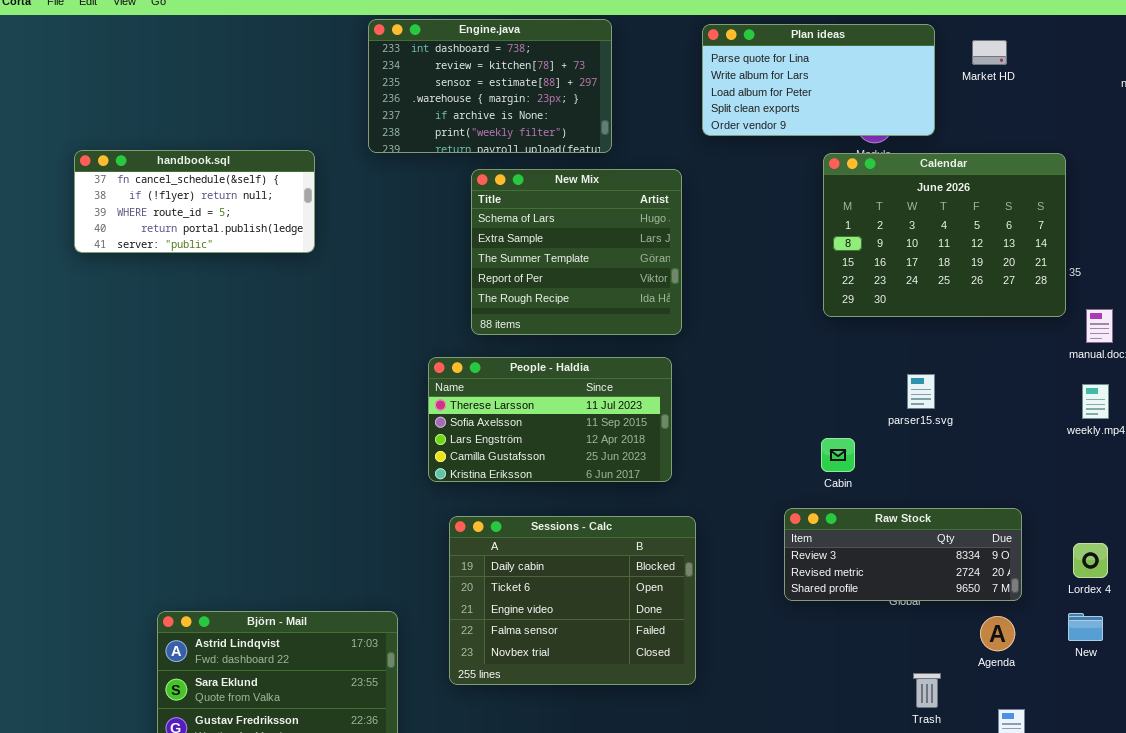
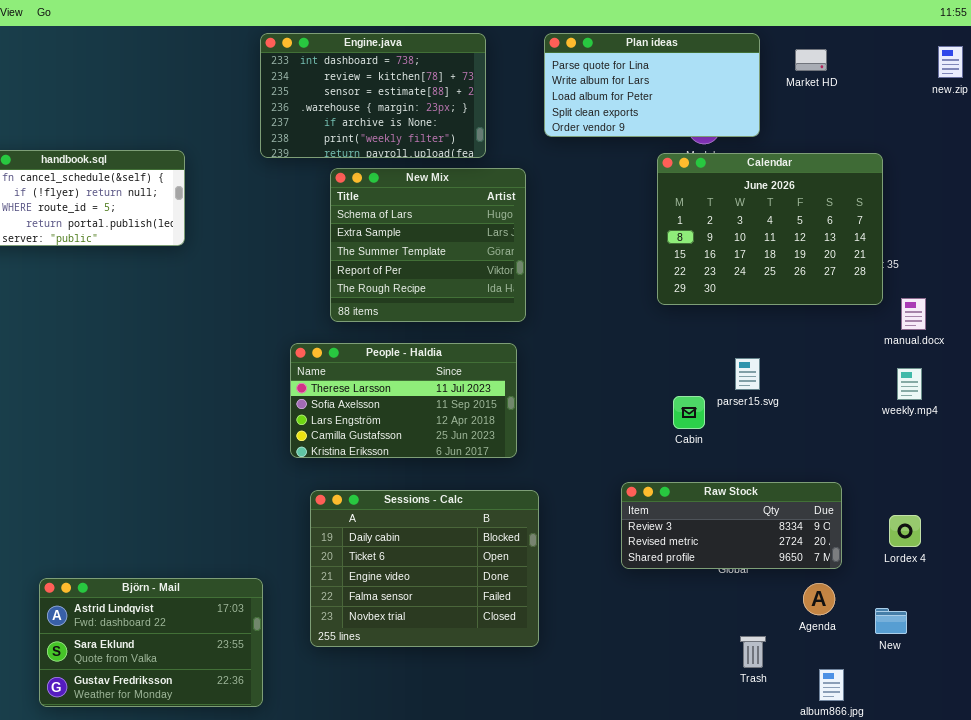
Engine.java: [368,19,612,153] -> [260,33,486,158], moved
Cabin: [821,438,855,472] -> [673,396,705,429], moved
New: [1068,613,1103,641] -> [875,608,907,634], moved

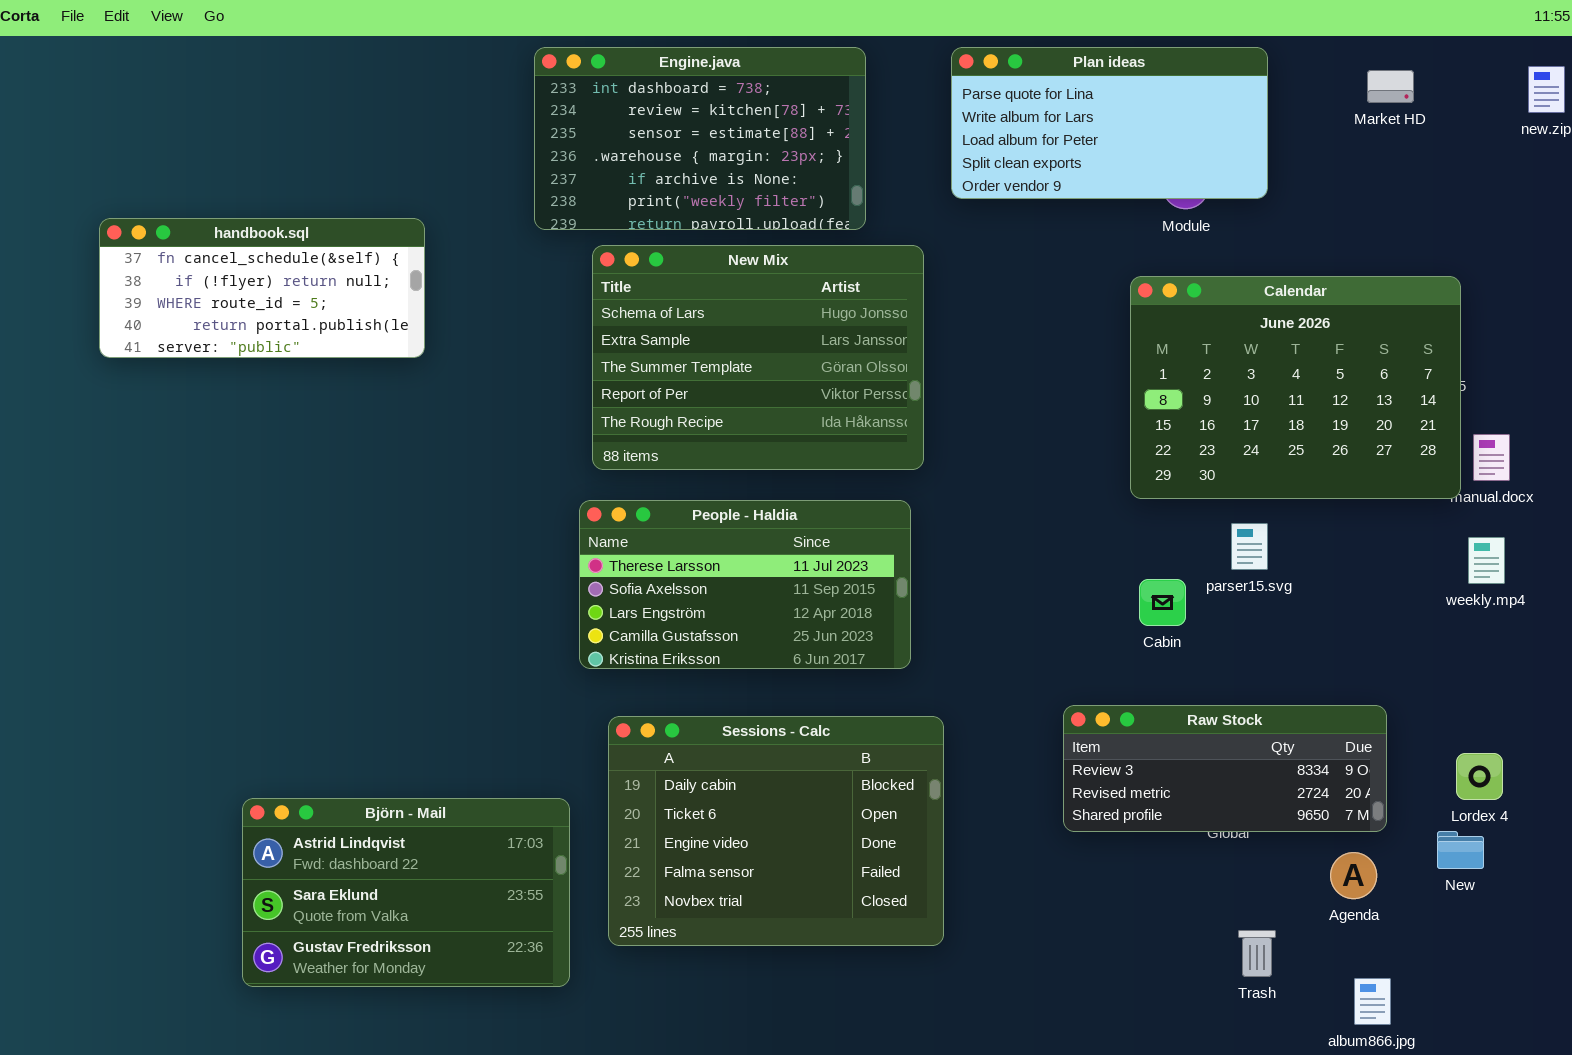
Market HD: [795,49,827,71] -> [1367,70,1414,103], moved
Calendar: [657,153,883,305] -> [1130,276,1461,499], moved
New Mix: [330,168,526,322] -> [592,245,924,470], resized
Björn - Mail: [39,578,263,707] -> [242,798,570,987], moved
New: [875,608,907,634] -> [1437,831,1484,869], moved

